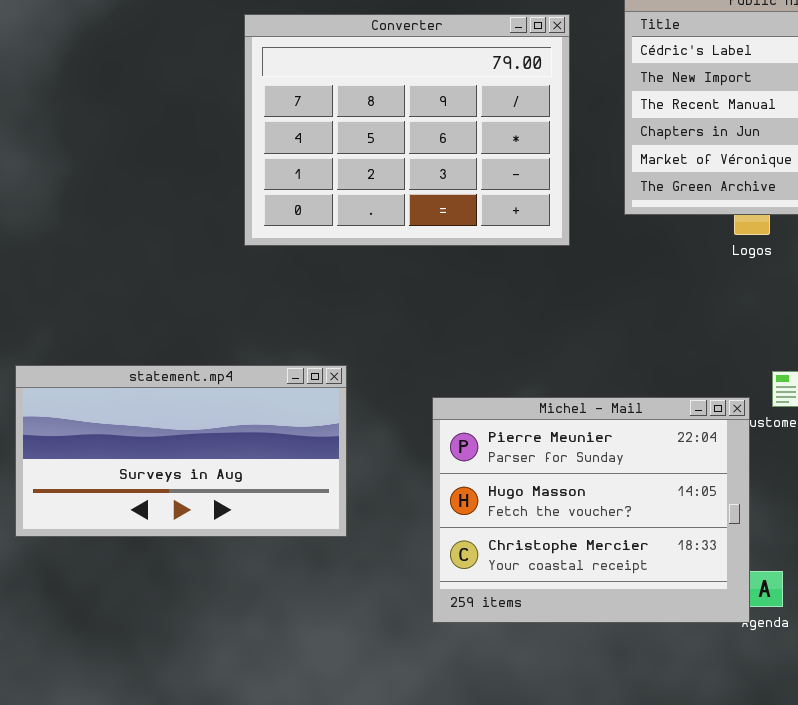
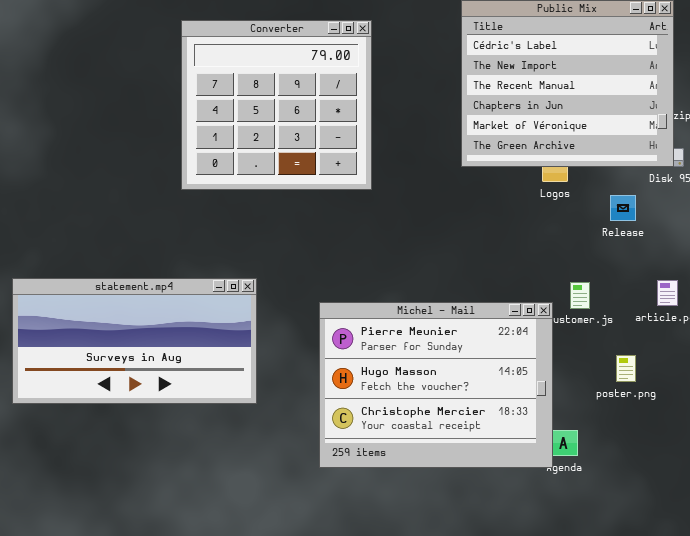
Converter: [244,14,570,246] -> [181,20,372,190], resized

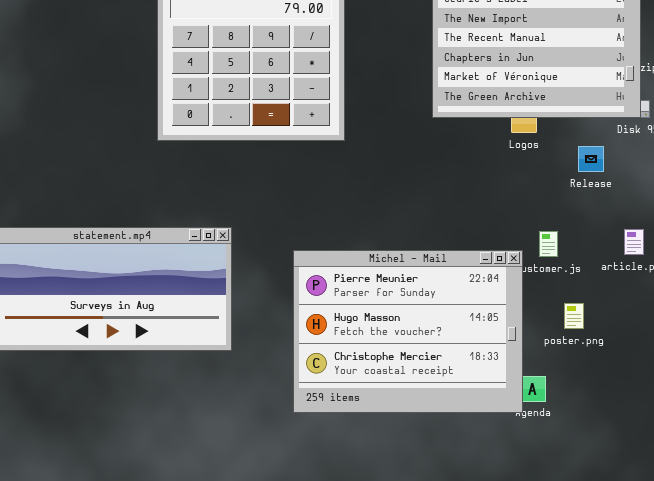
poster.png: [616,355,636,382] -> [564,303,584,329], moved

